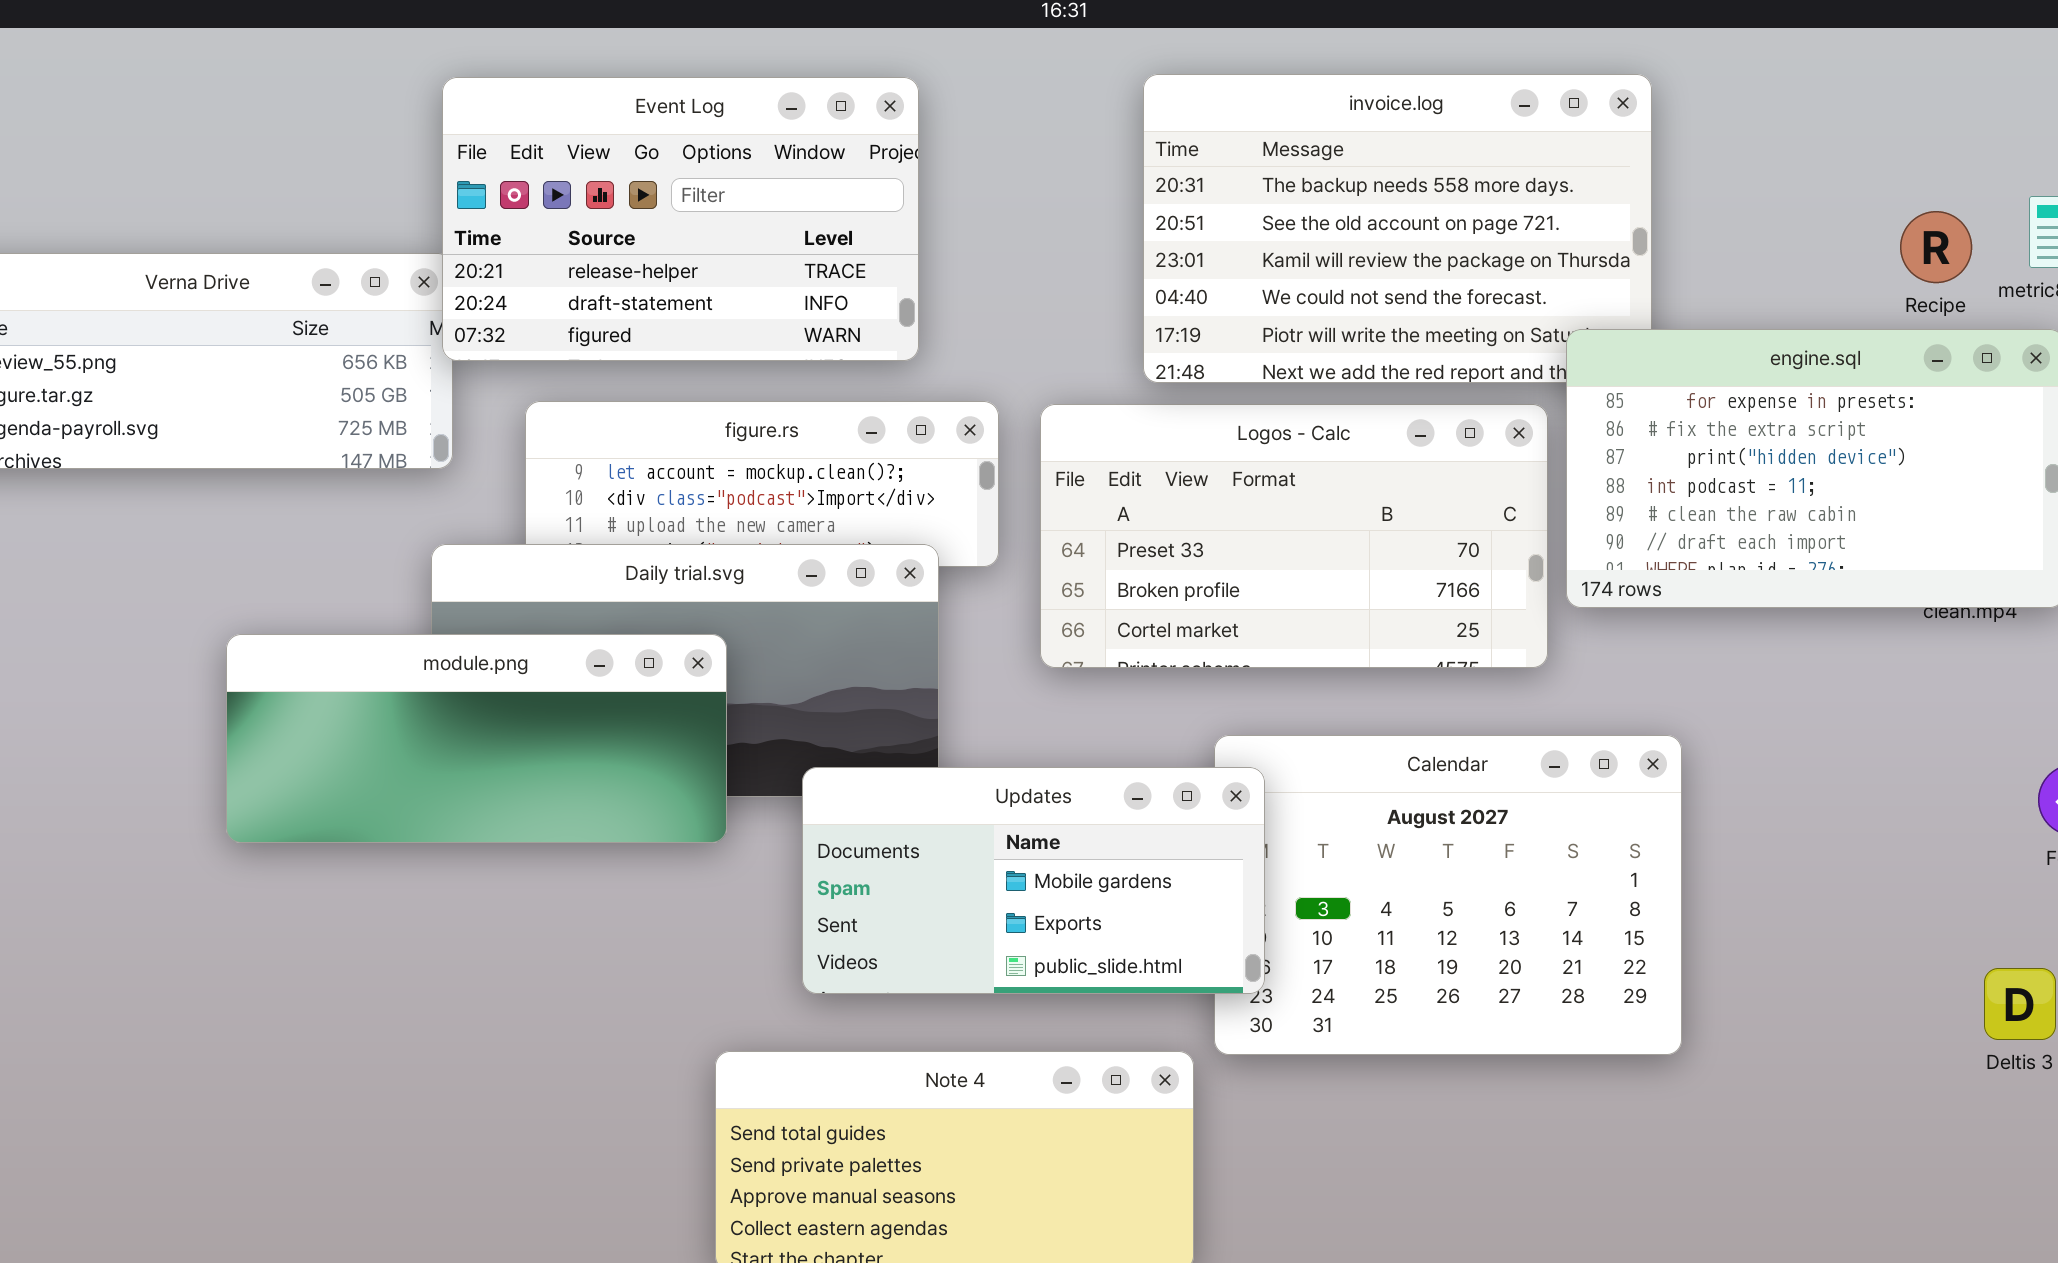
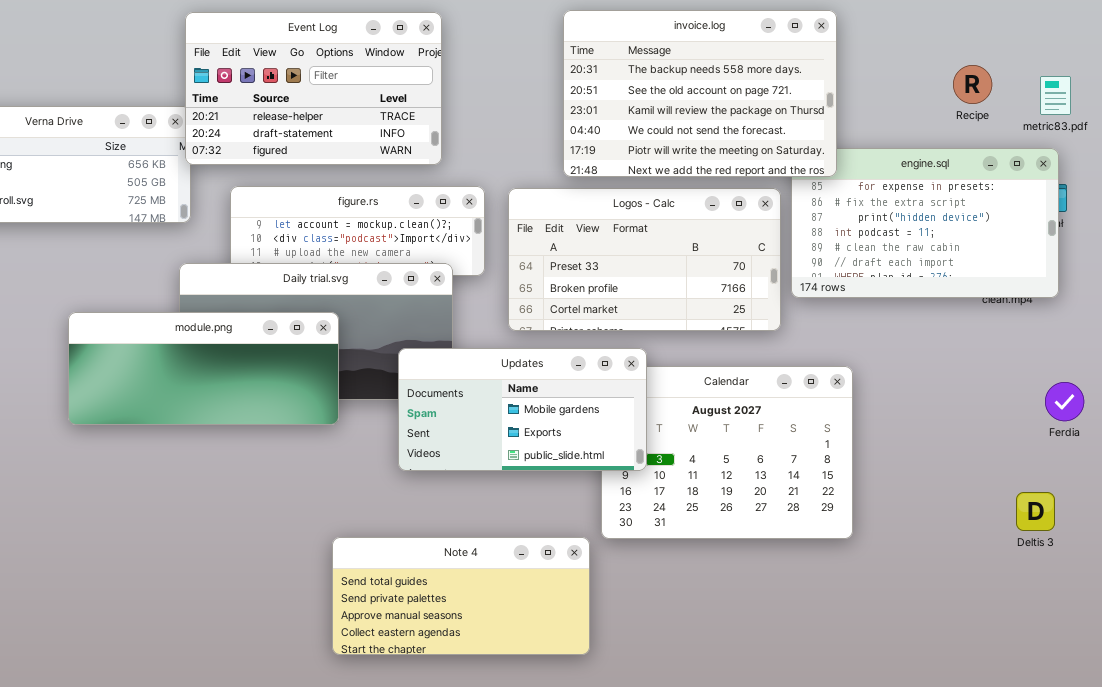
invoice.log: [1143,74,1652,383] -> [563,10,837,177], raised
Recipe: [1900,211,1972,283] -> [953,65,992,104], moved
Updates: [802,767,1265,994] -> [398,348,647,471], moved

